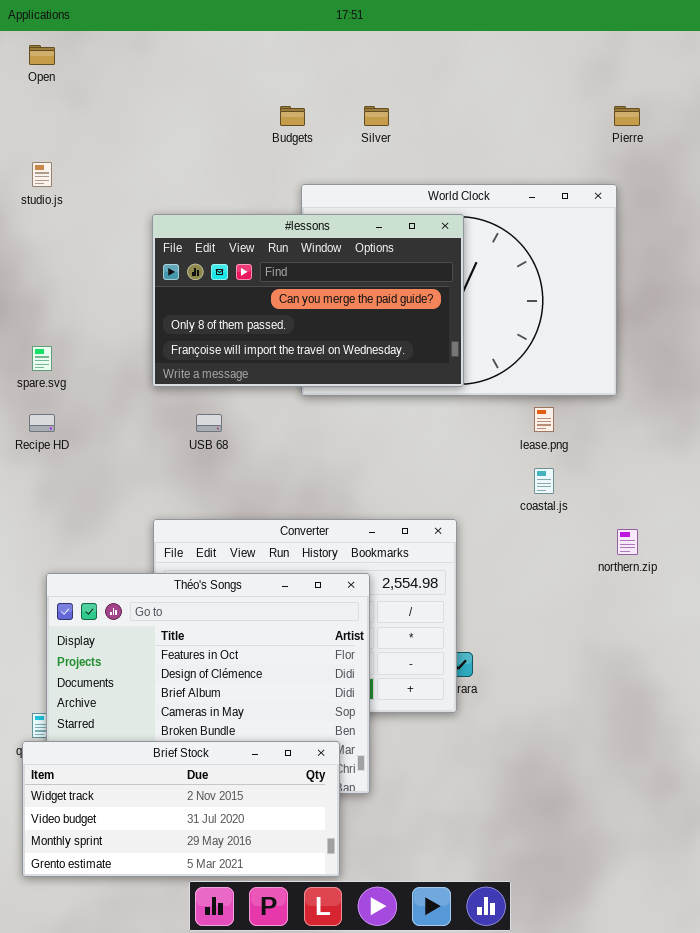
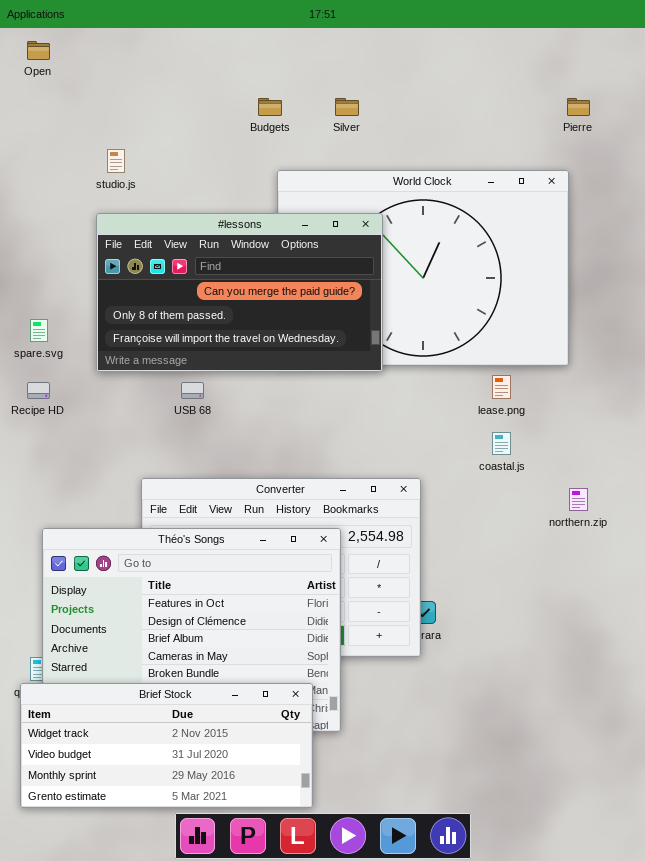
studio.js: [32,162,52,187] -> [107,149,125,173], moved
#lessons: [152,214,464,387] -> [96,213,383,372], moved

